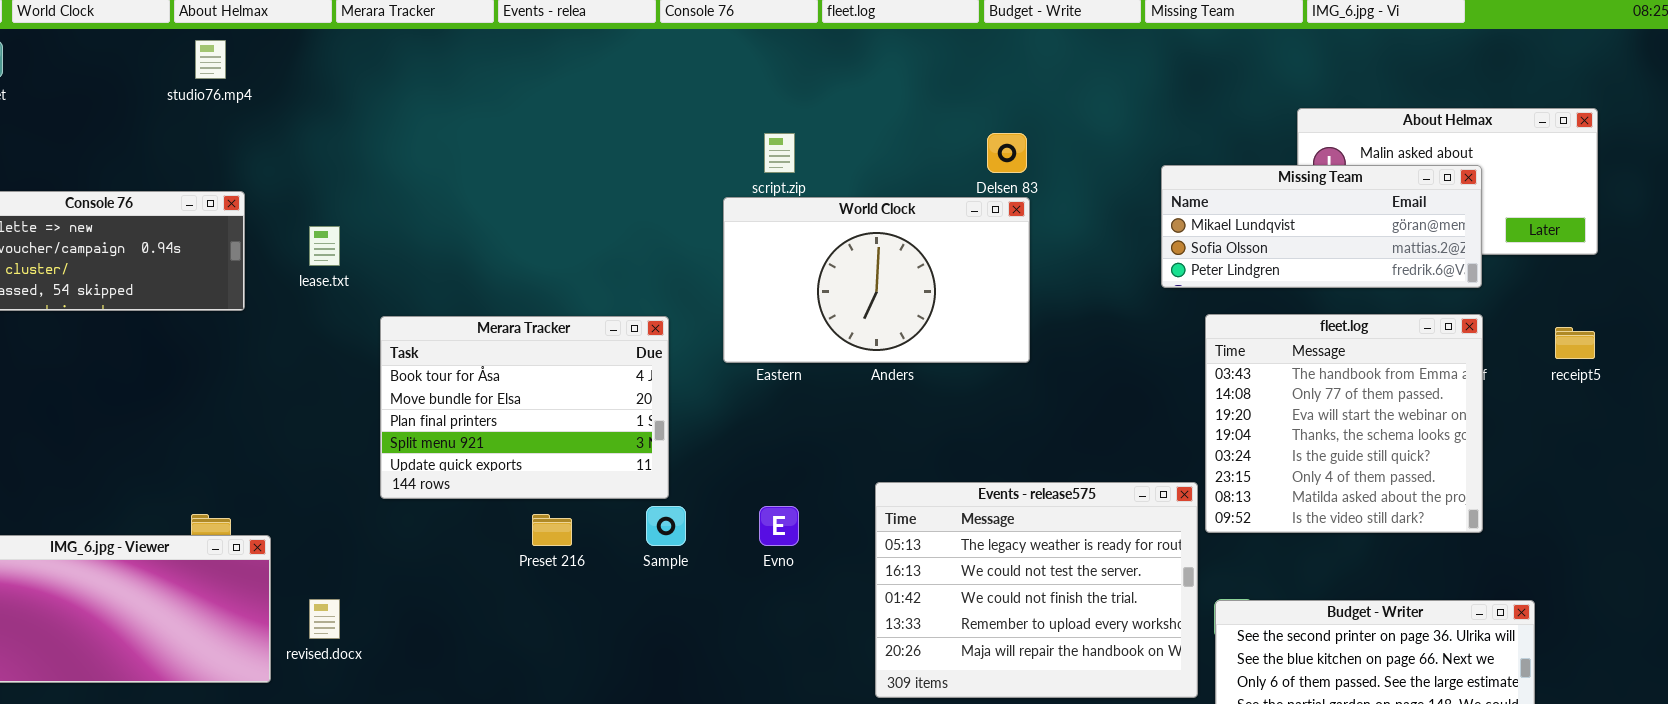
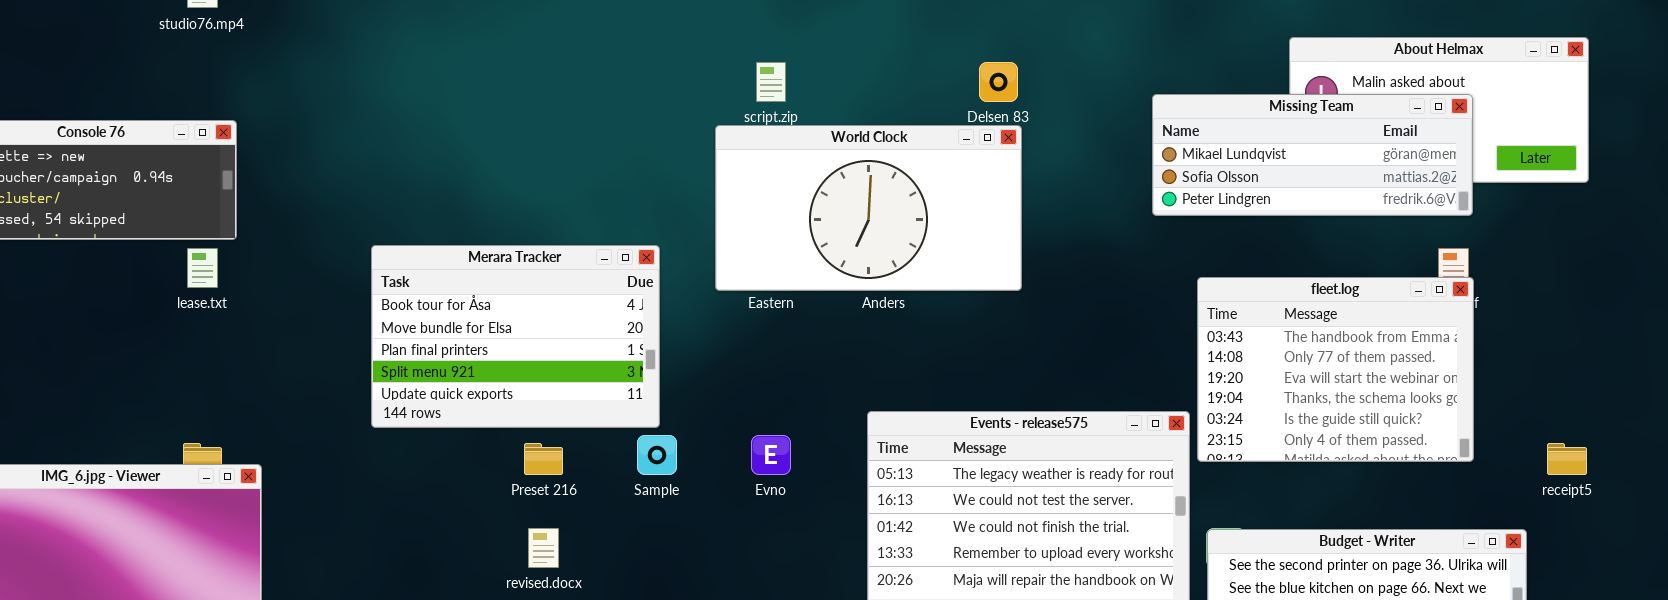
lease.txt: [309,226,340,266] -> [187,248,218,288], moved
fleet.log: [1205,314,1483,533] -> [1197,277,1474,462], resized
receipt5: [1555,327,1595,359] -> [1547,443,1587,475], moved
revised.docx: [309,599,340,639] -> [528,528,559,568], moved

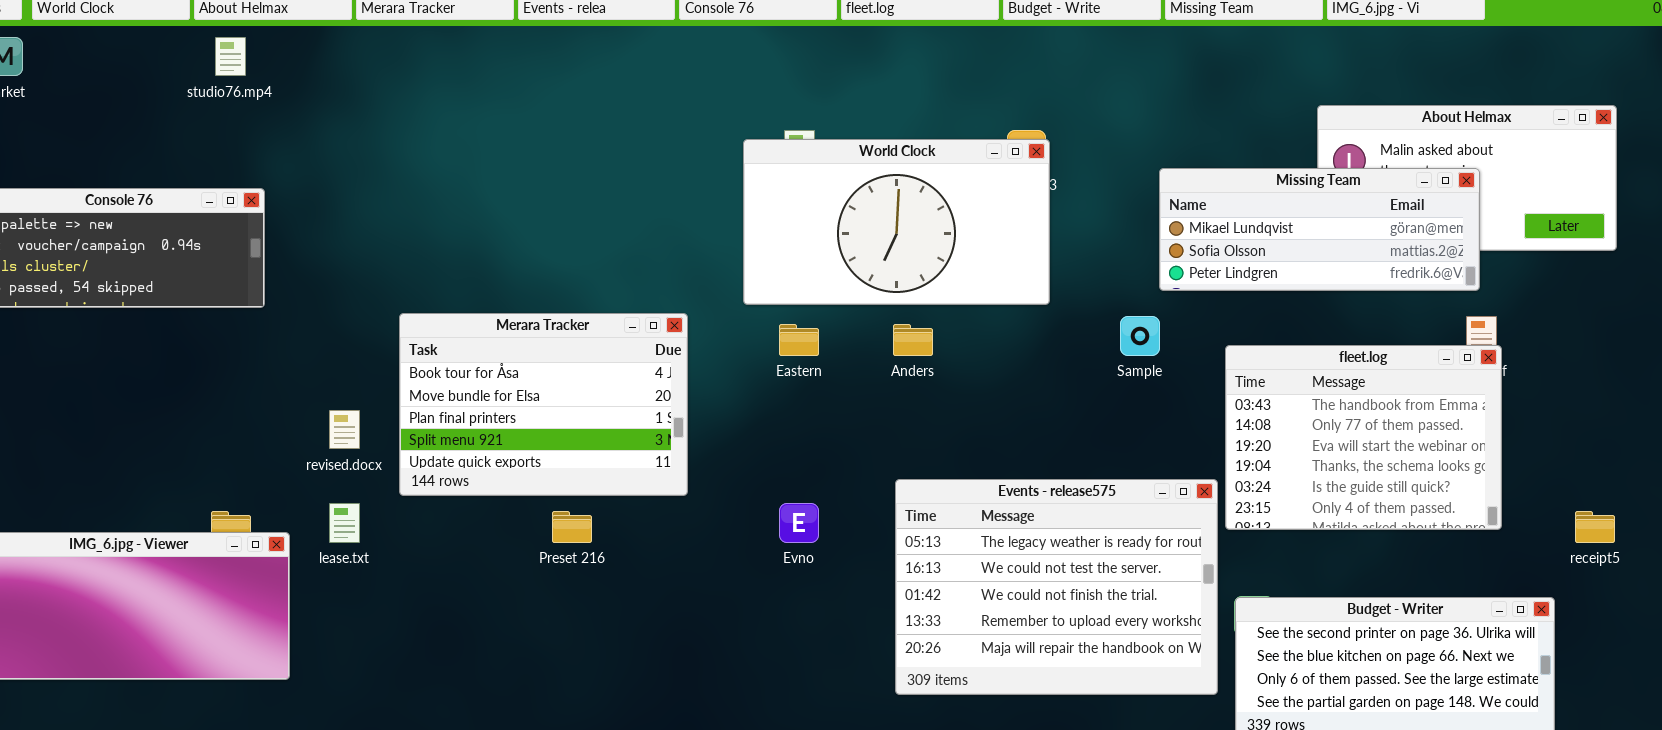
Missing Team: [1152,94,1473,216] -> [1159,168,1480,291], moved
World Clock: [715,125,1022,291] -> [743,139,1050,305], moved
lease.txt: [187,248,218,288] -> [329,503,360,543], moved
Sample: [637,435,677,475] -> [1120,316,1160,356], moved
revised.docx: [528,528,559,568] -> [329,410,360,449], moved

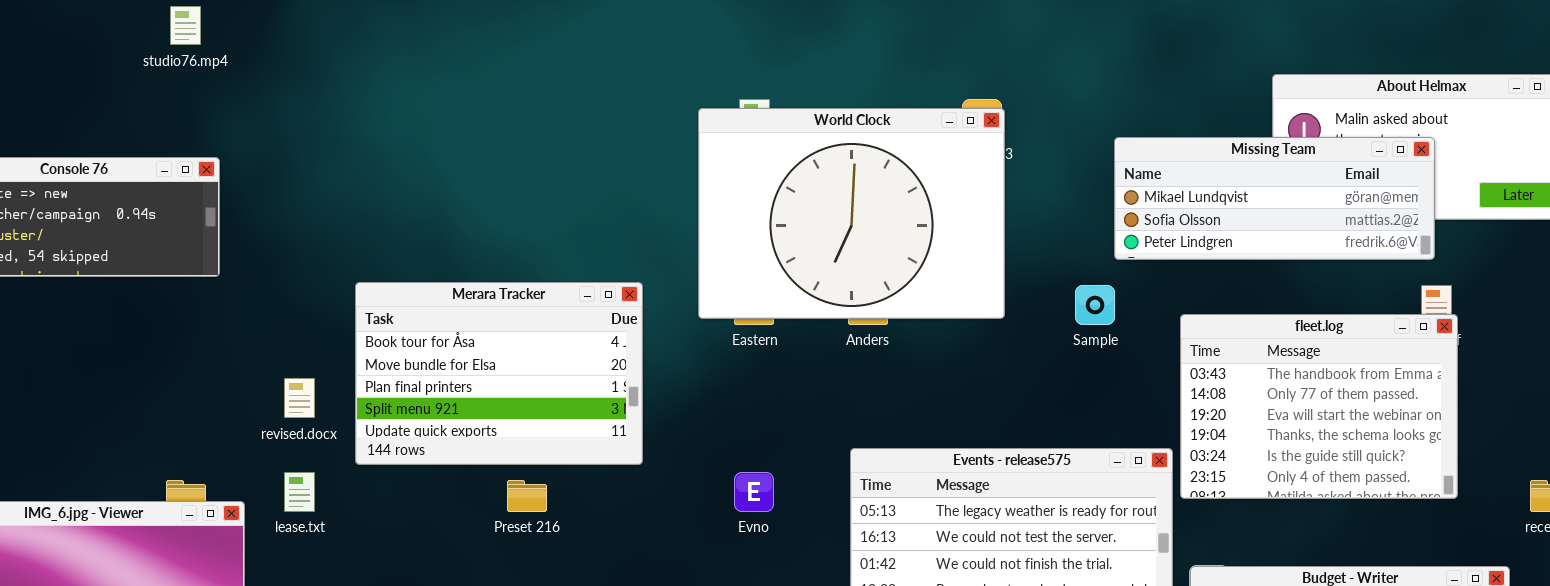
World Clock: [743,139,1050,305] -> [698,108,1005,319], resized

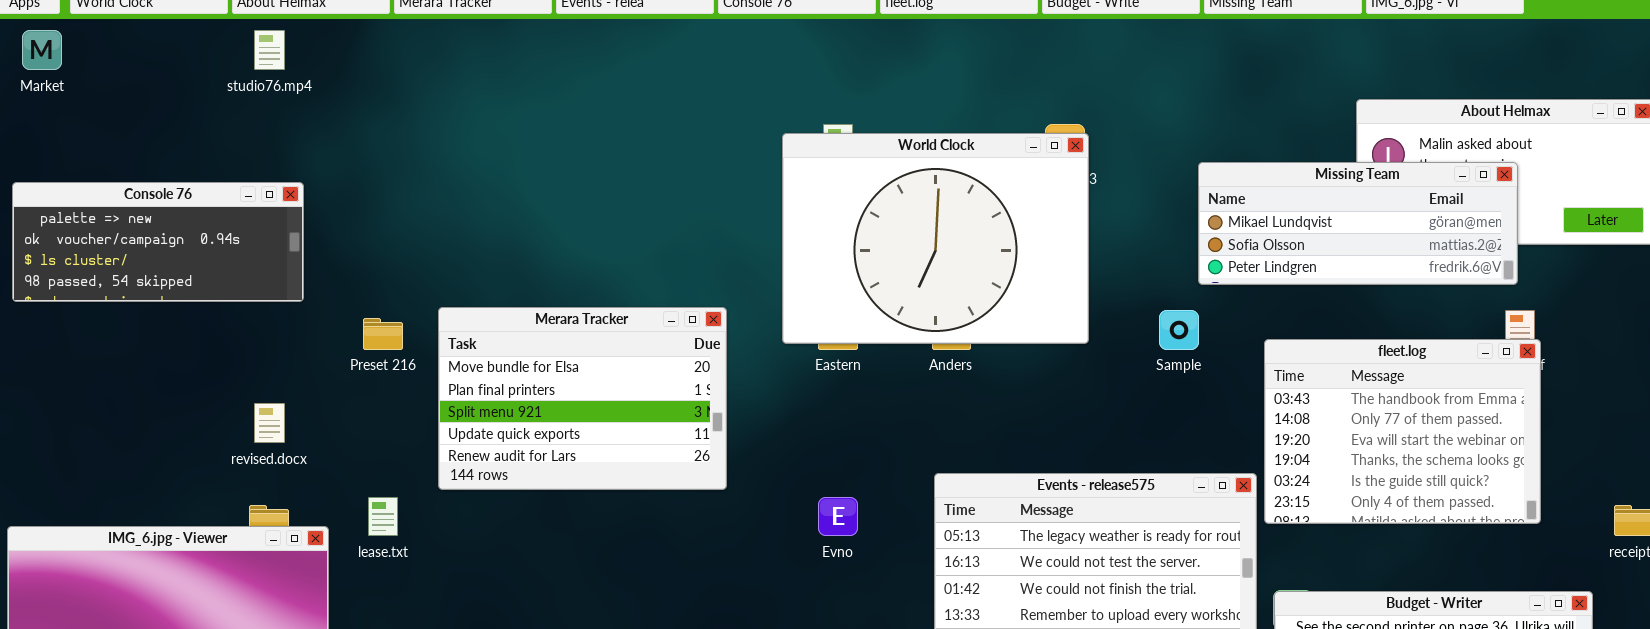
Merara Tracker: [355,282,643,465] -> [438,307,727,490], scrolled down 1 row
revised.docx: [284,378,315,418] -> [254,403,285,443], moved
Preset 216: [507,480,547,512] -> [363,318,403,350], moved

